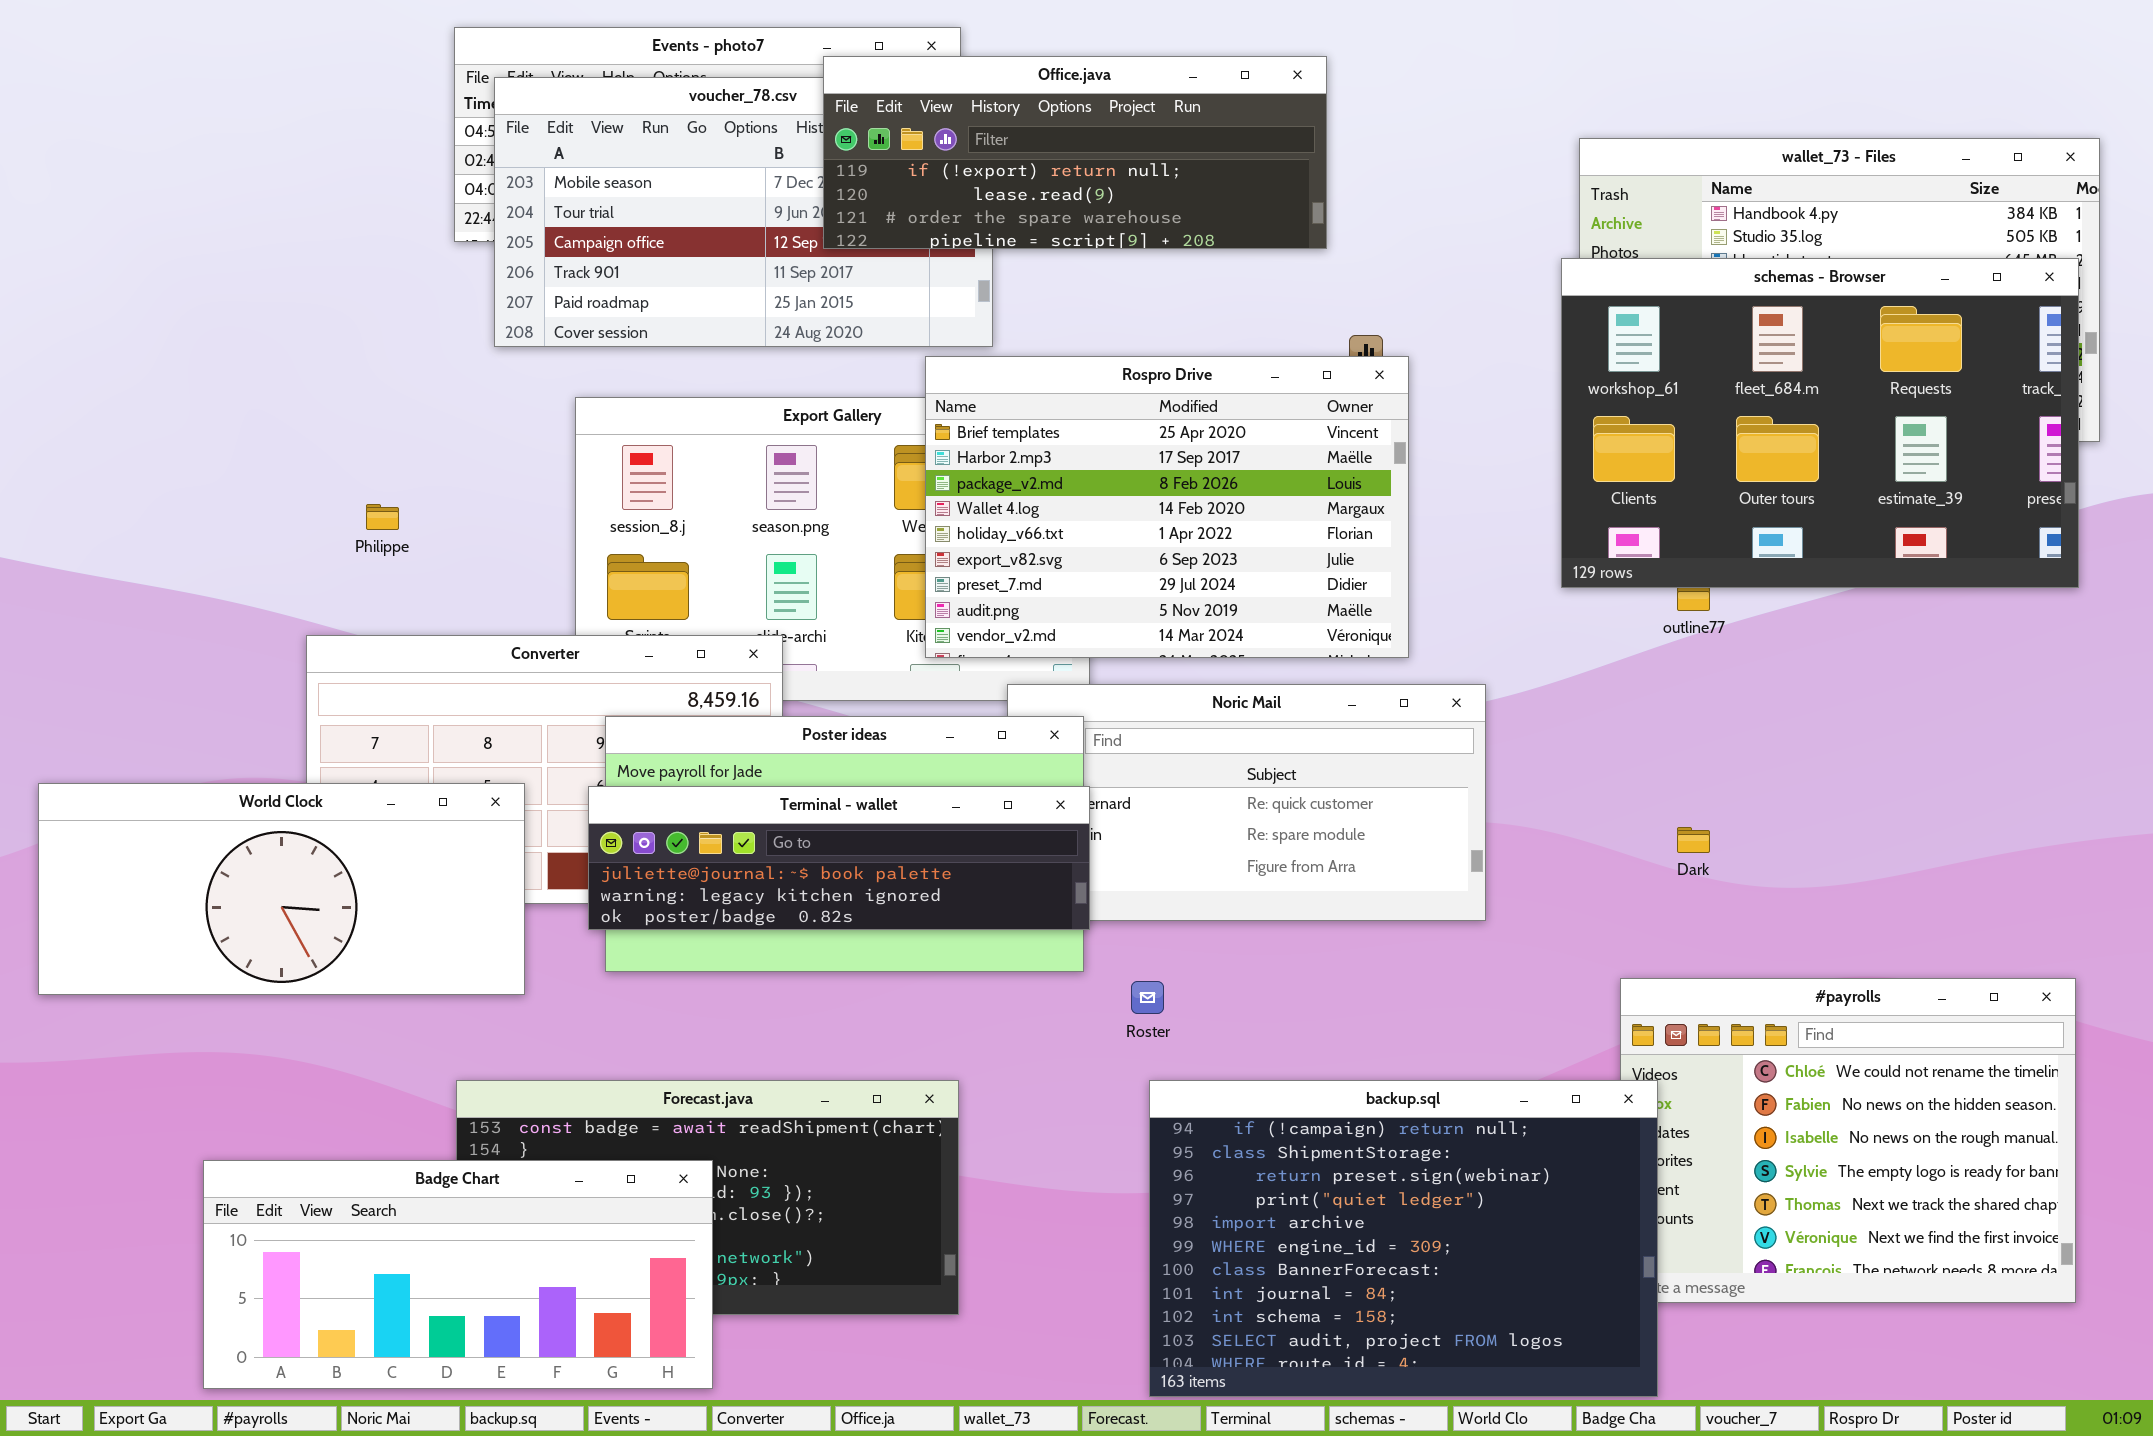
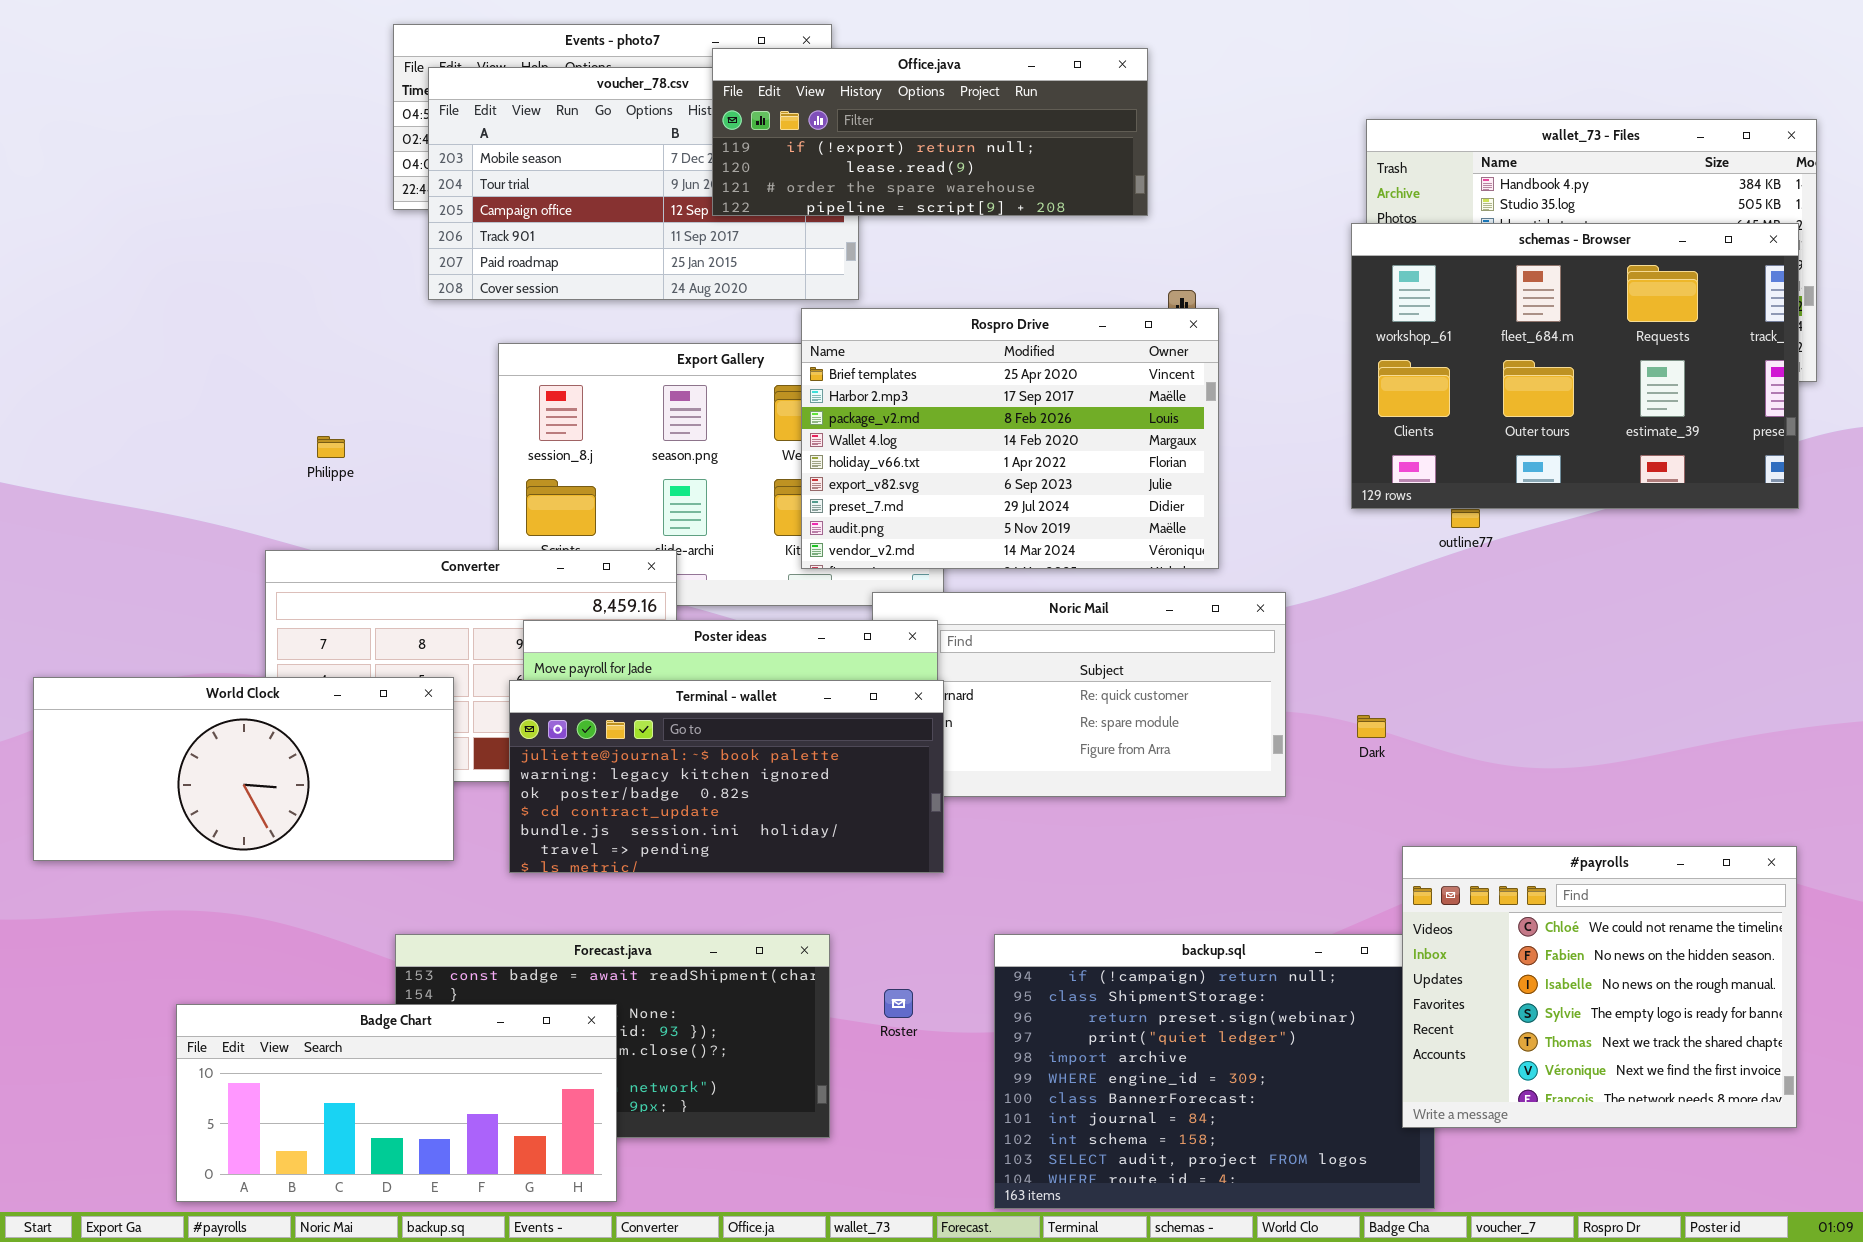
Terminal - wallet: [588,786,1090,930] -> [509,680,944,873], resized
Dark: [1677,827,1710,853] -> [1357,715,1386,738], moved
#payrolls: [1620,978,2076,1303] -> [1402,846,1797,1128], raised
Roster: [1131,981,1164,1014] -> [884,989,913,1018], moved

